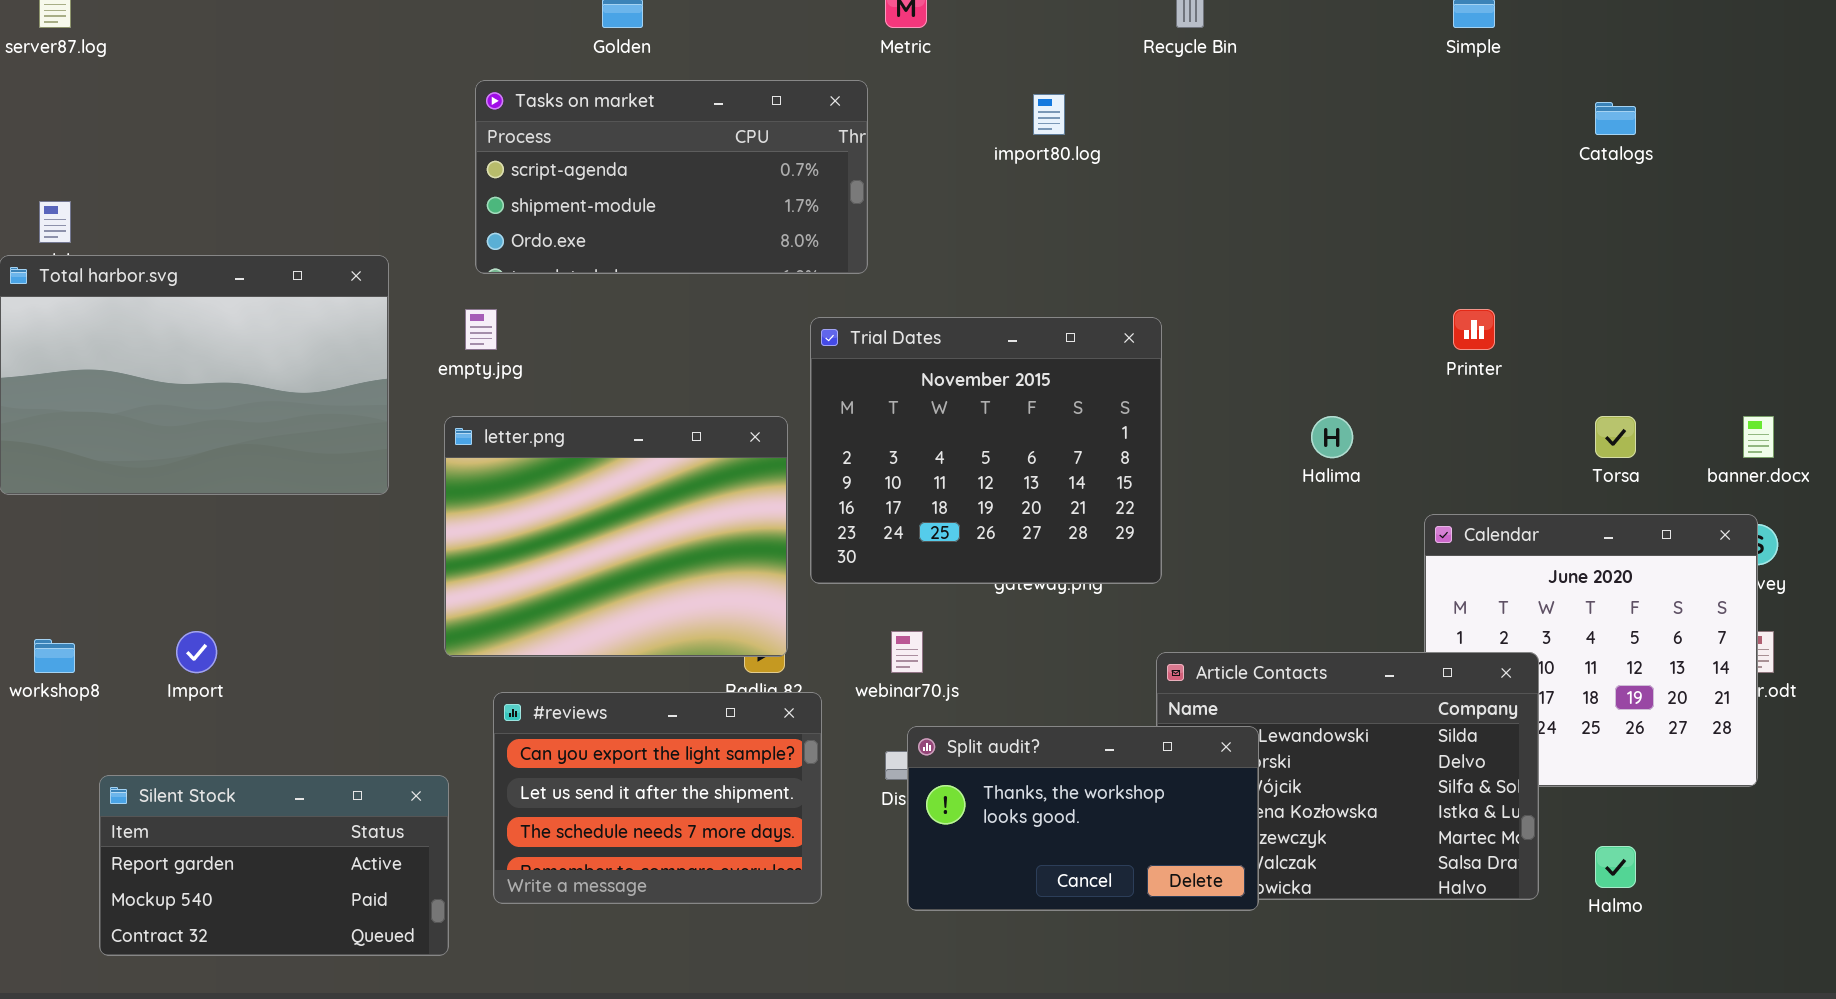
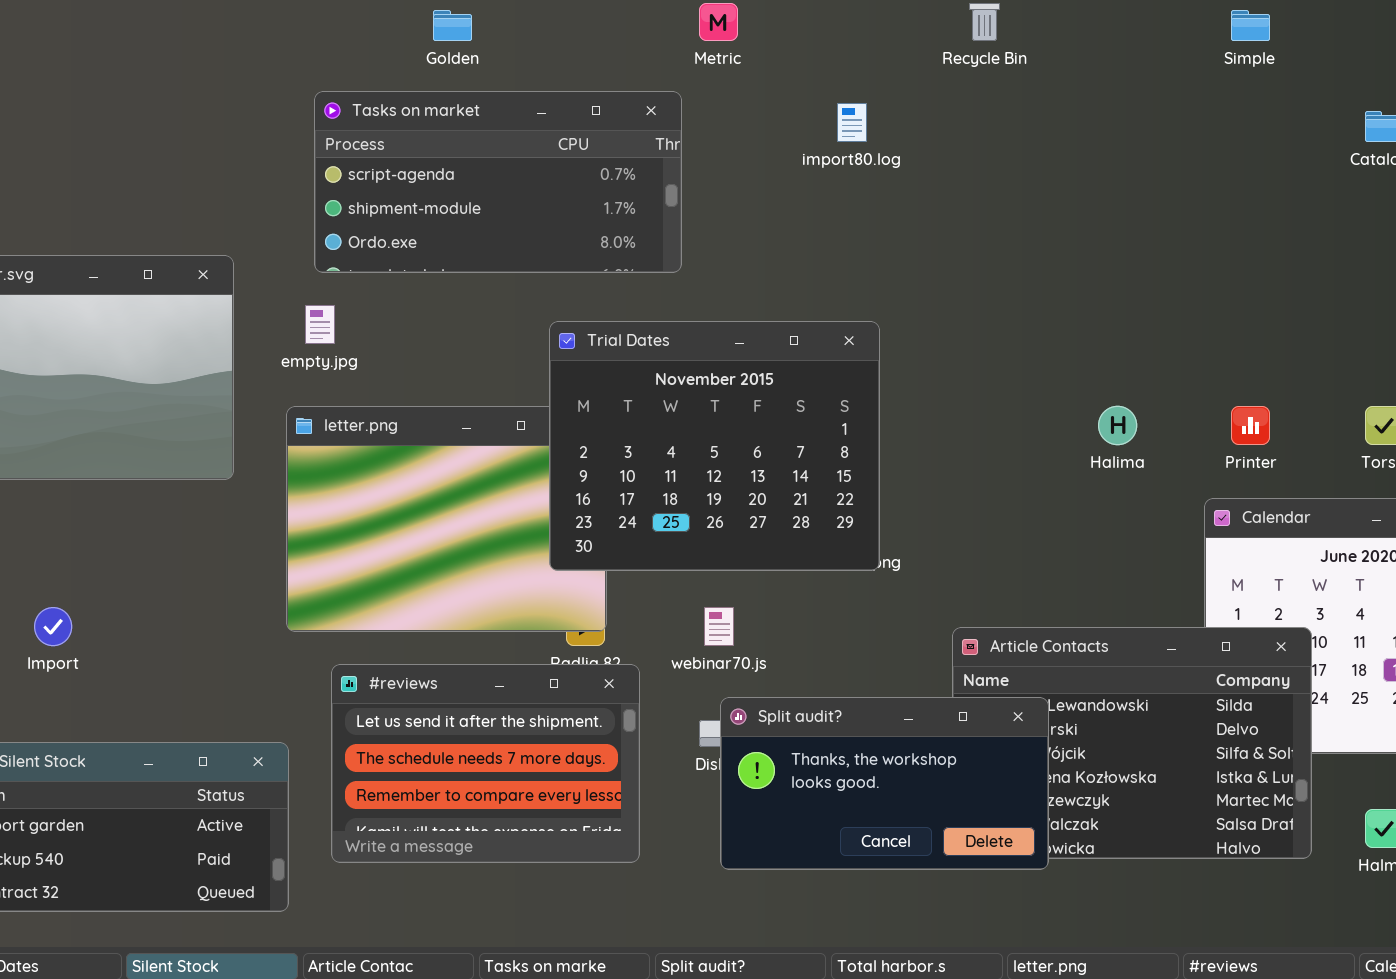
Printer: [1453,309,1495,350] -> [1231,406,1270,445], moved
Trial Dates: [810,317,1162,584] -> [549,321,880,571], moved
#reviews: [493,692,822,904] -> [331,664,640,863], scrolled down 1 row

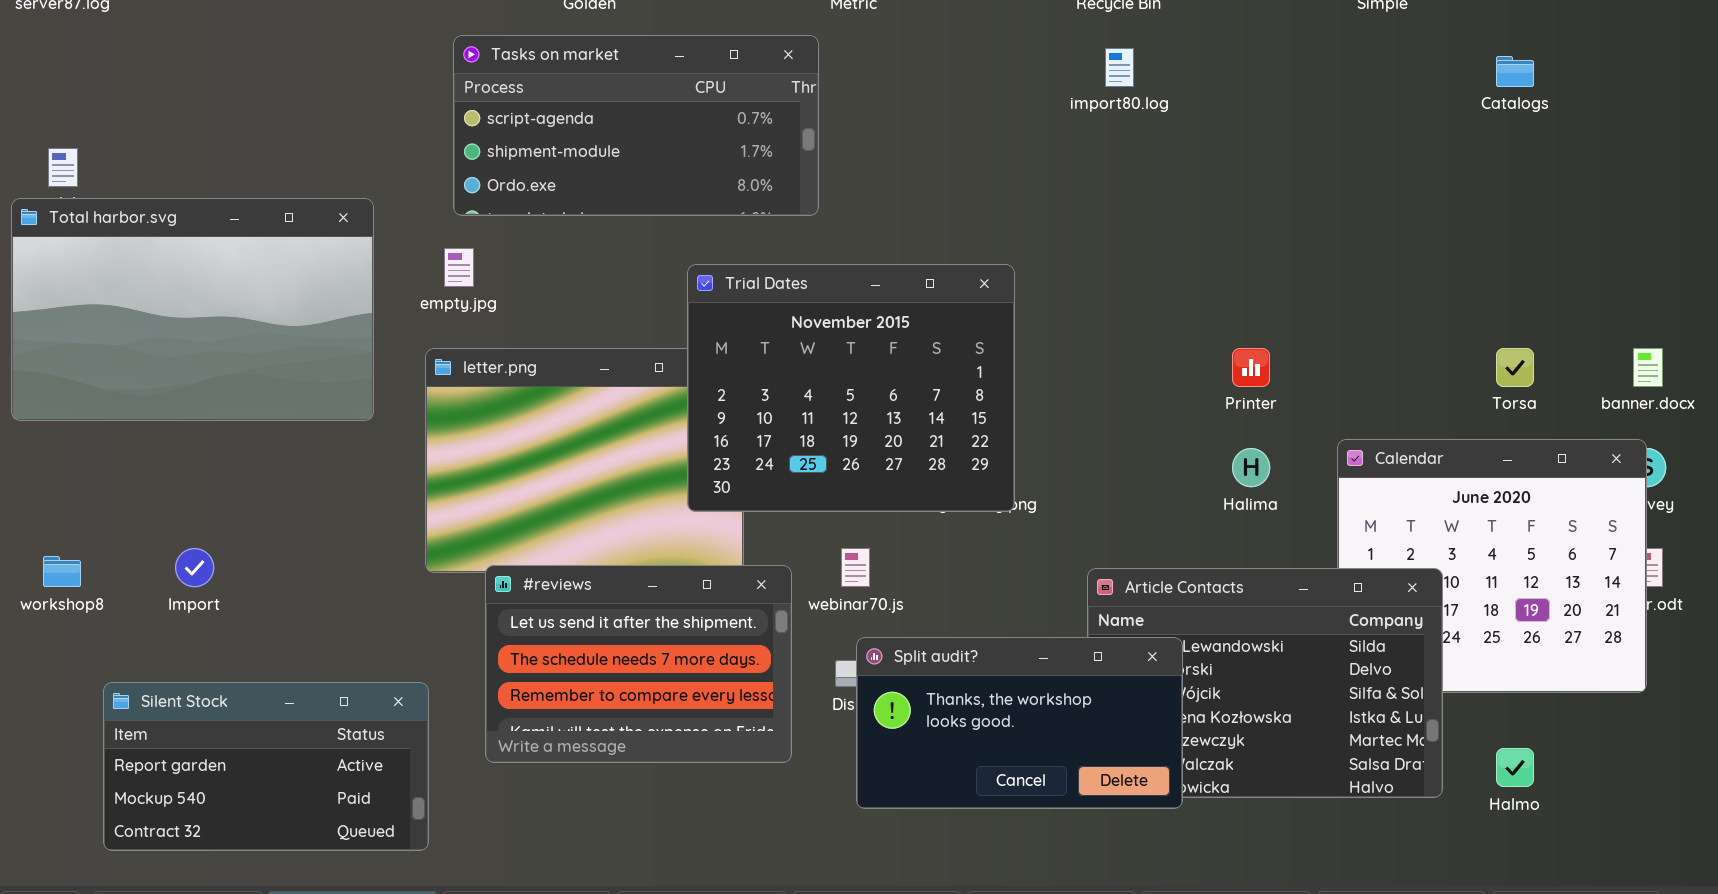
import80.log: [837,103,867,142] -> [1105,48,1134,87], moved
Halima: [1098,406,1137,445] -> [1232,448,1270,487], moved
Printer: [1231,406,1270,445] -> [1232,348,1270,387], moved
#reviews: [331,664,640,863] -> [485,565,792,763], moved

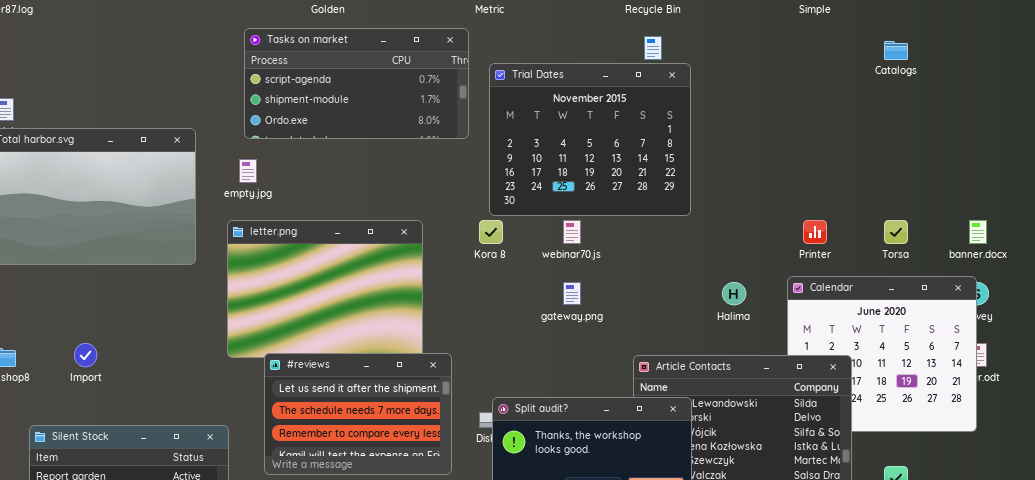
Trial Dates: [687,264,1015,512] -> [489,63,691,216], moved
Printer: [1232,348,1270,387] -> [803,220,827,244], moved
webinar70.js: [841,548,870,587] -> [563,220,581,244], moved

